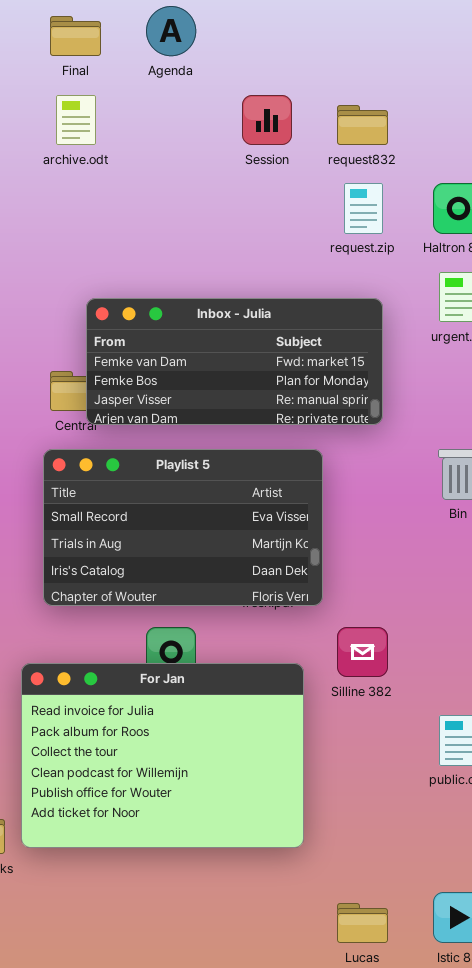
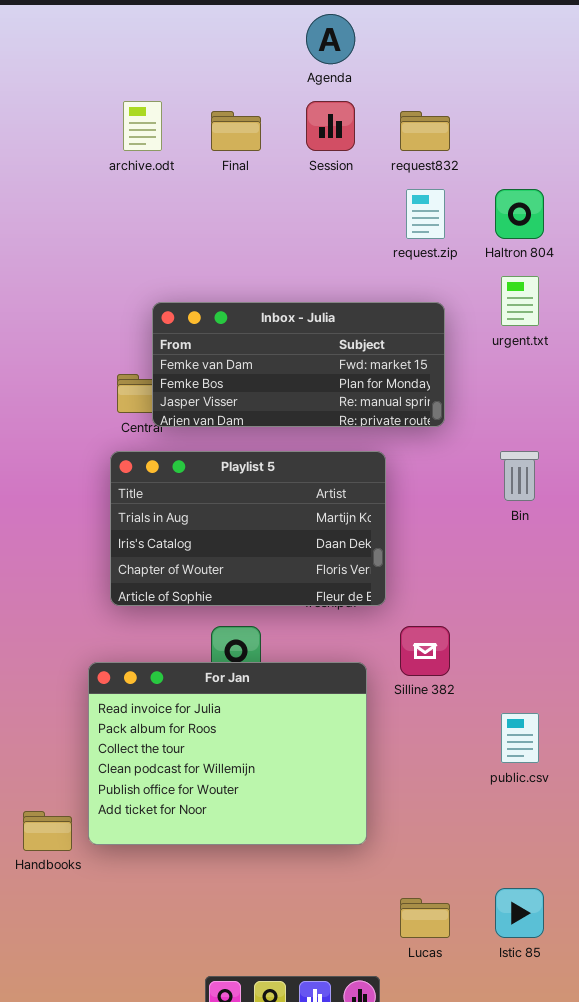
Agenda: [146,6,196,56] -> [306,14,355,64], moved
Final: [50,16,101,56] -> [211,111,261,151], moved
Playlist 5: [43,449,323,606] -> [110,451,386,606], scrolled down 1 row

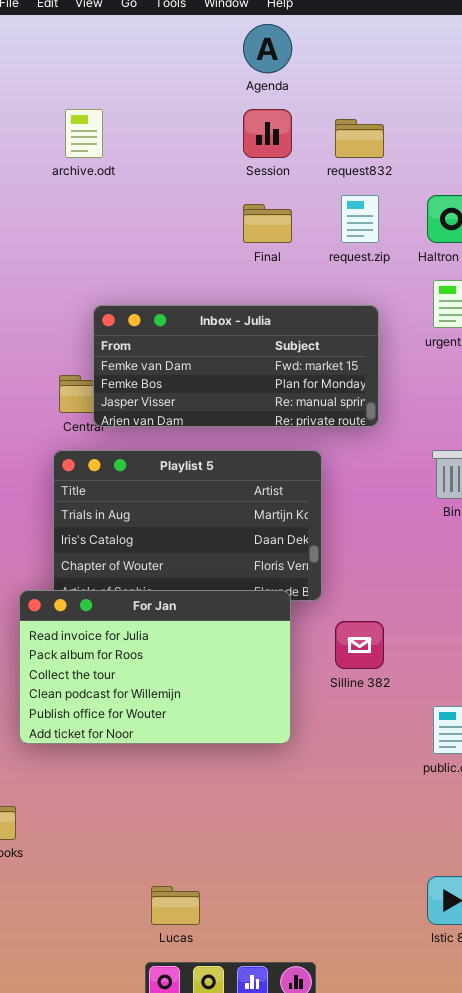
Final: [211,111,261,151] -> [243,204,292,243], moved
For Jan: [88,662,367,845] -> [19,590,291,744], moved, resized
Lucas: [400,898,450,938] -> [151,886,200,925], moved

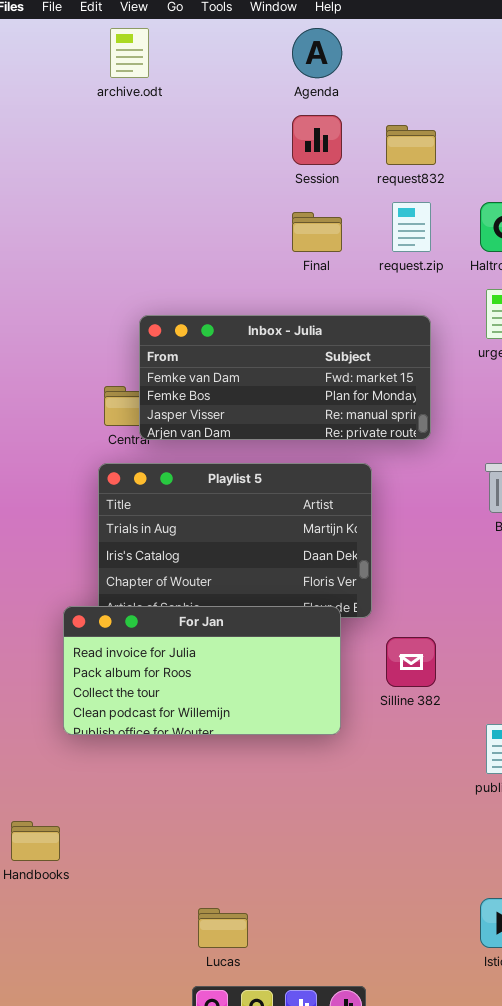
archive.odt: [65,109,103,158] -> [110,28,149,78], moved
For Jan: [19,590,291,744] -> [63,606,341,735], resized

